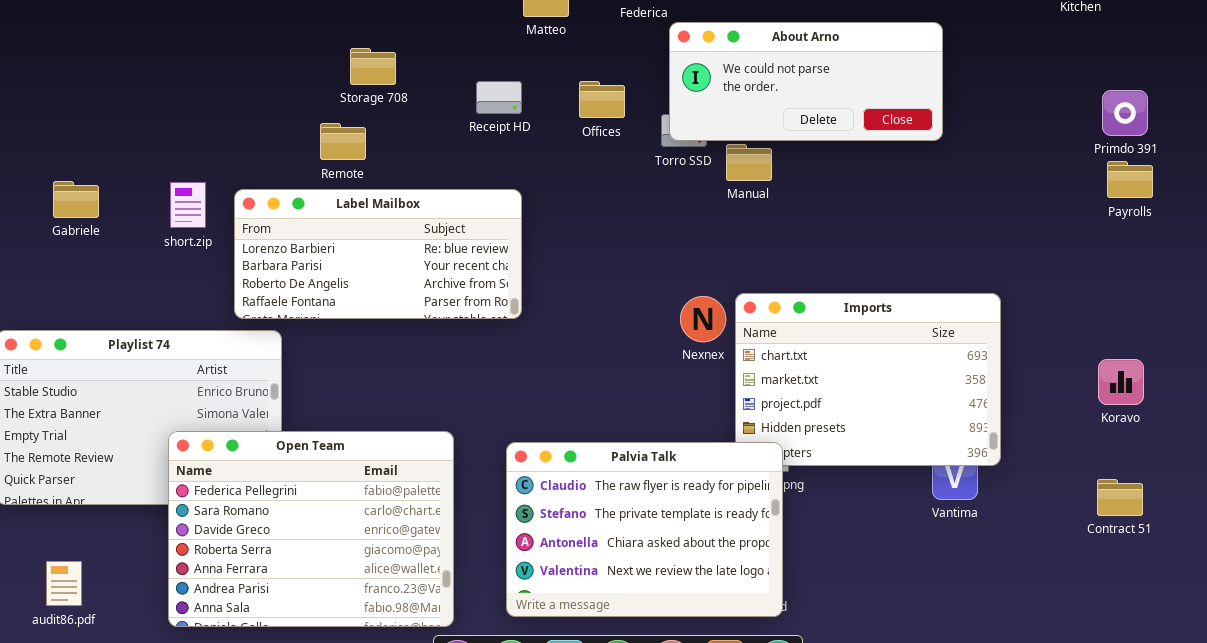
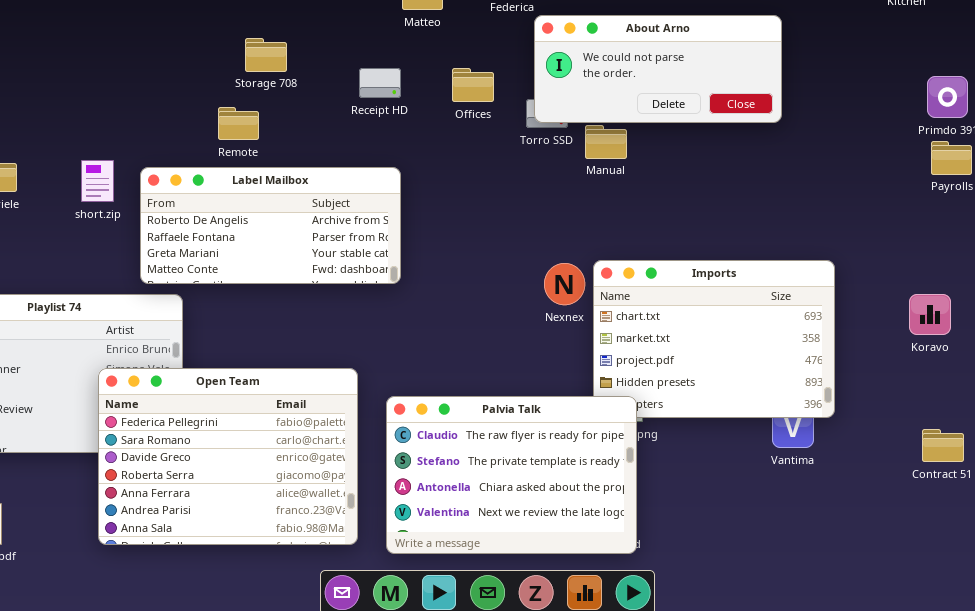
Label Mailbox: [234,189,522,319] -> [140,167,401,284], scrolled down 2 rows
Koravo: [1098,359,1144,405] -> [909,294,951,335], moved
Open Team: [168,431,454,627] -> [98,368,358,545], moved

